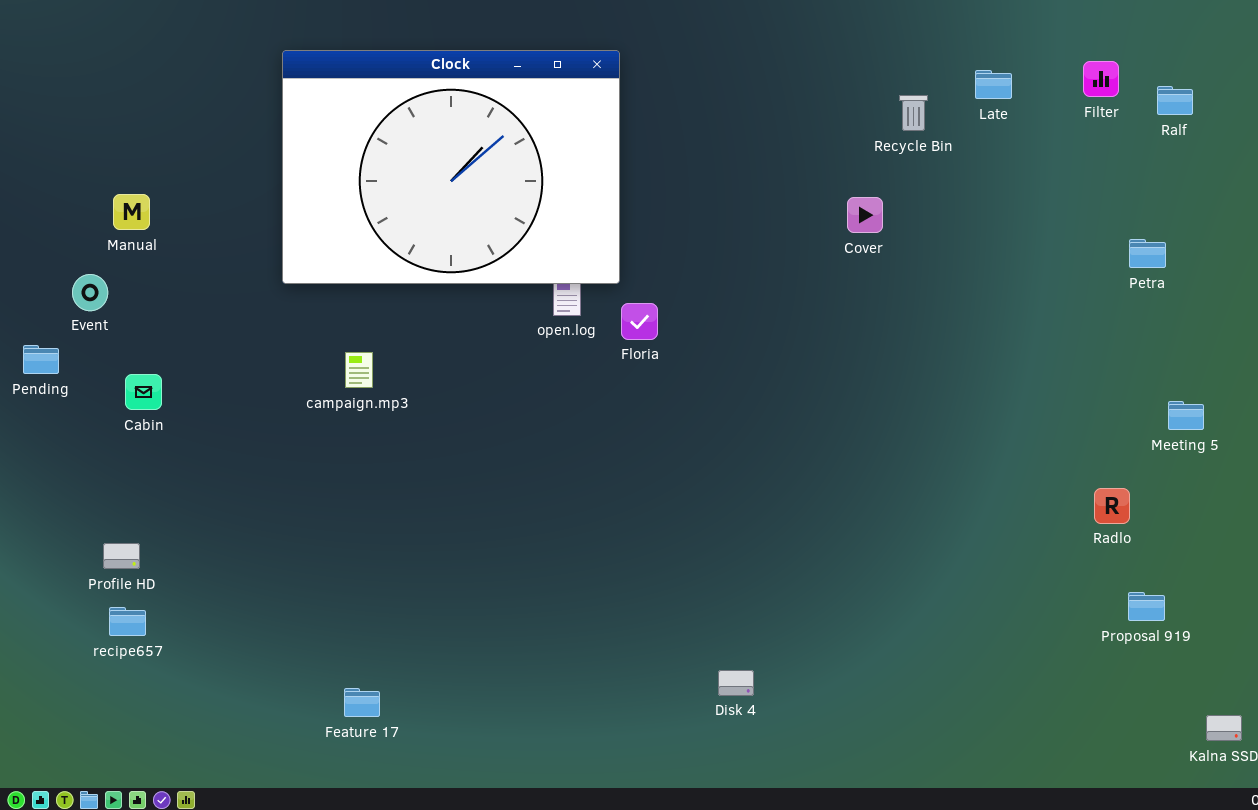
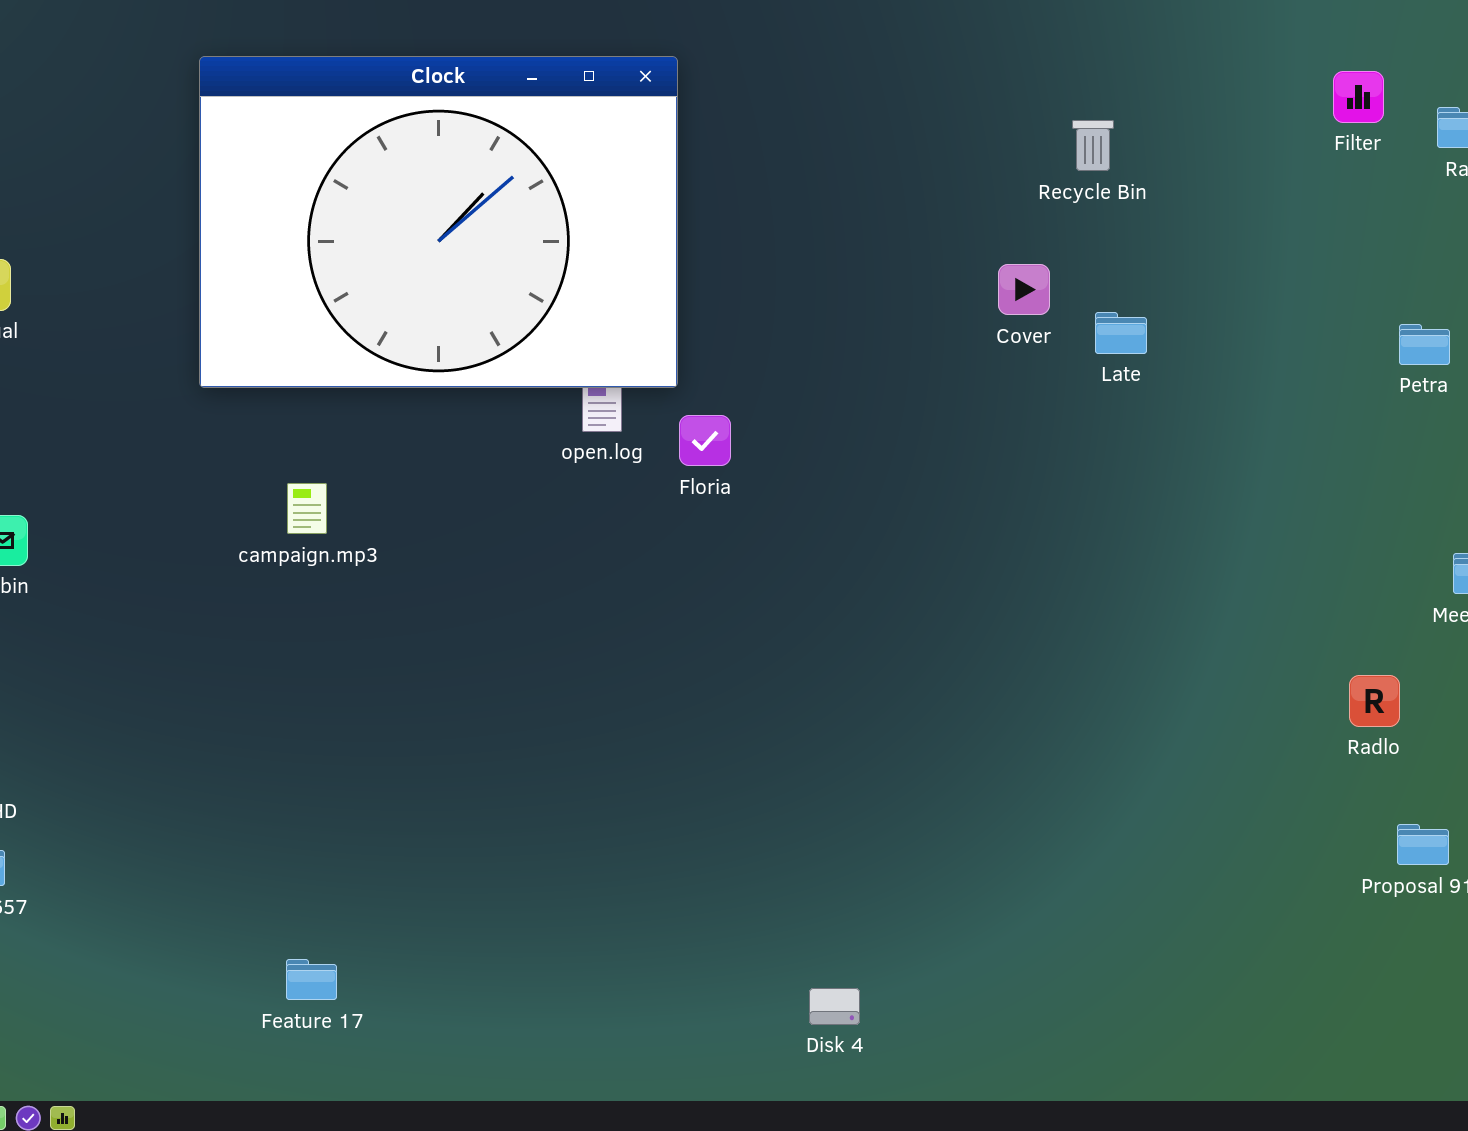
Late: [975,70,1012,99] -> [1095,312,1147,354], moved
Disk 4: [718,670,754,696] -> [809,988,860,1025], moved

